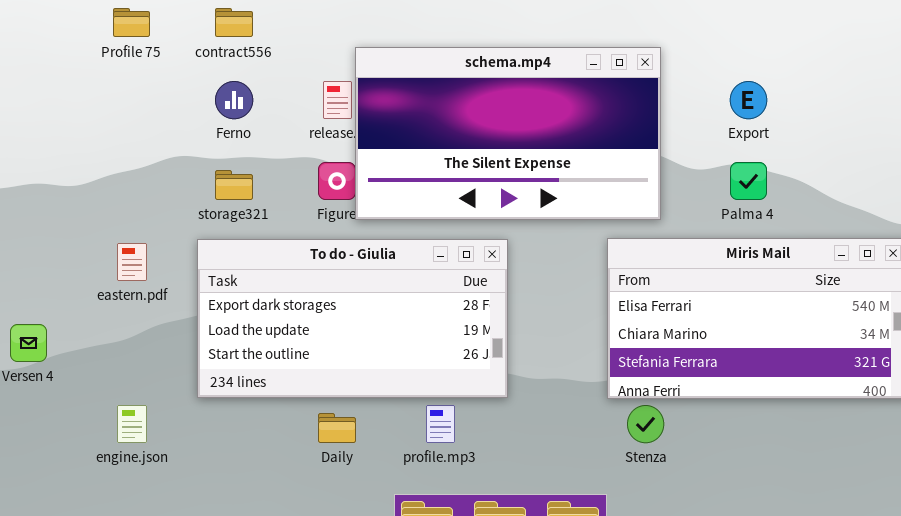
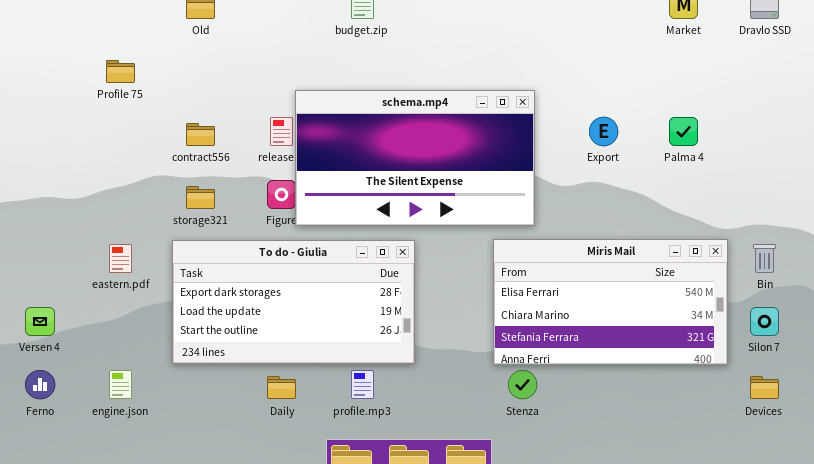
contract556: [215,8,253,37] -> [186,123,215,146], moved
Ferno: [215,81,253,119] -> [25,370,55,399], moved
Palma 4: [730,162,767,200] -> [669,117,698,146], moved

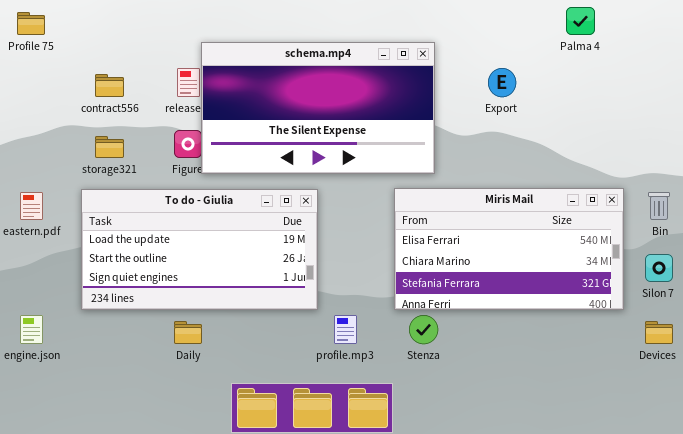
Palma 4: [669,117,698,146] -> [566,7,595,35], moved
To do - Giulia: [172,240,415,364] -> [81,189,318,310], scrolled down 1 row
profile.mp3: [351,370,374,399] -> [334,315,357,344], moved

